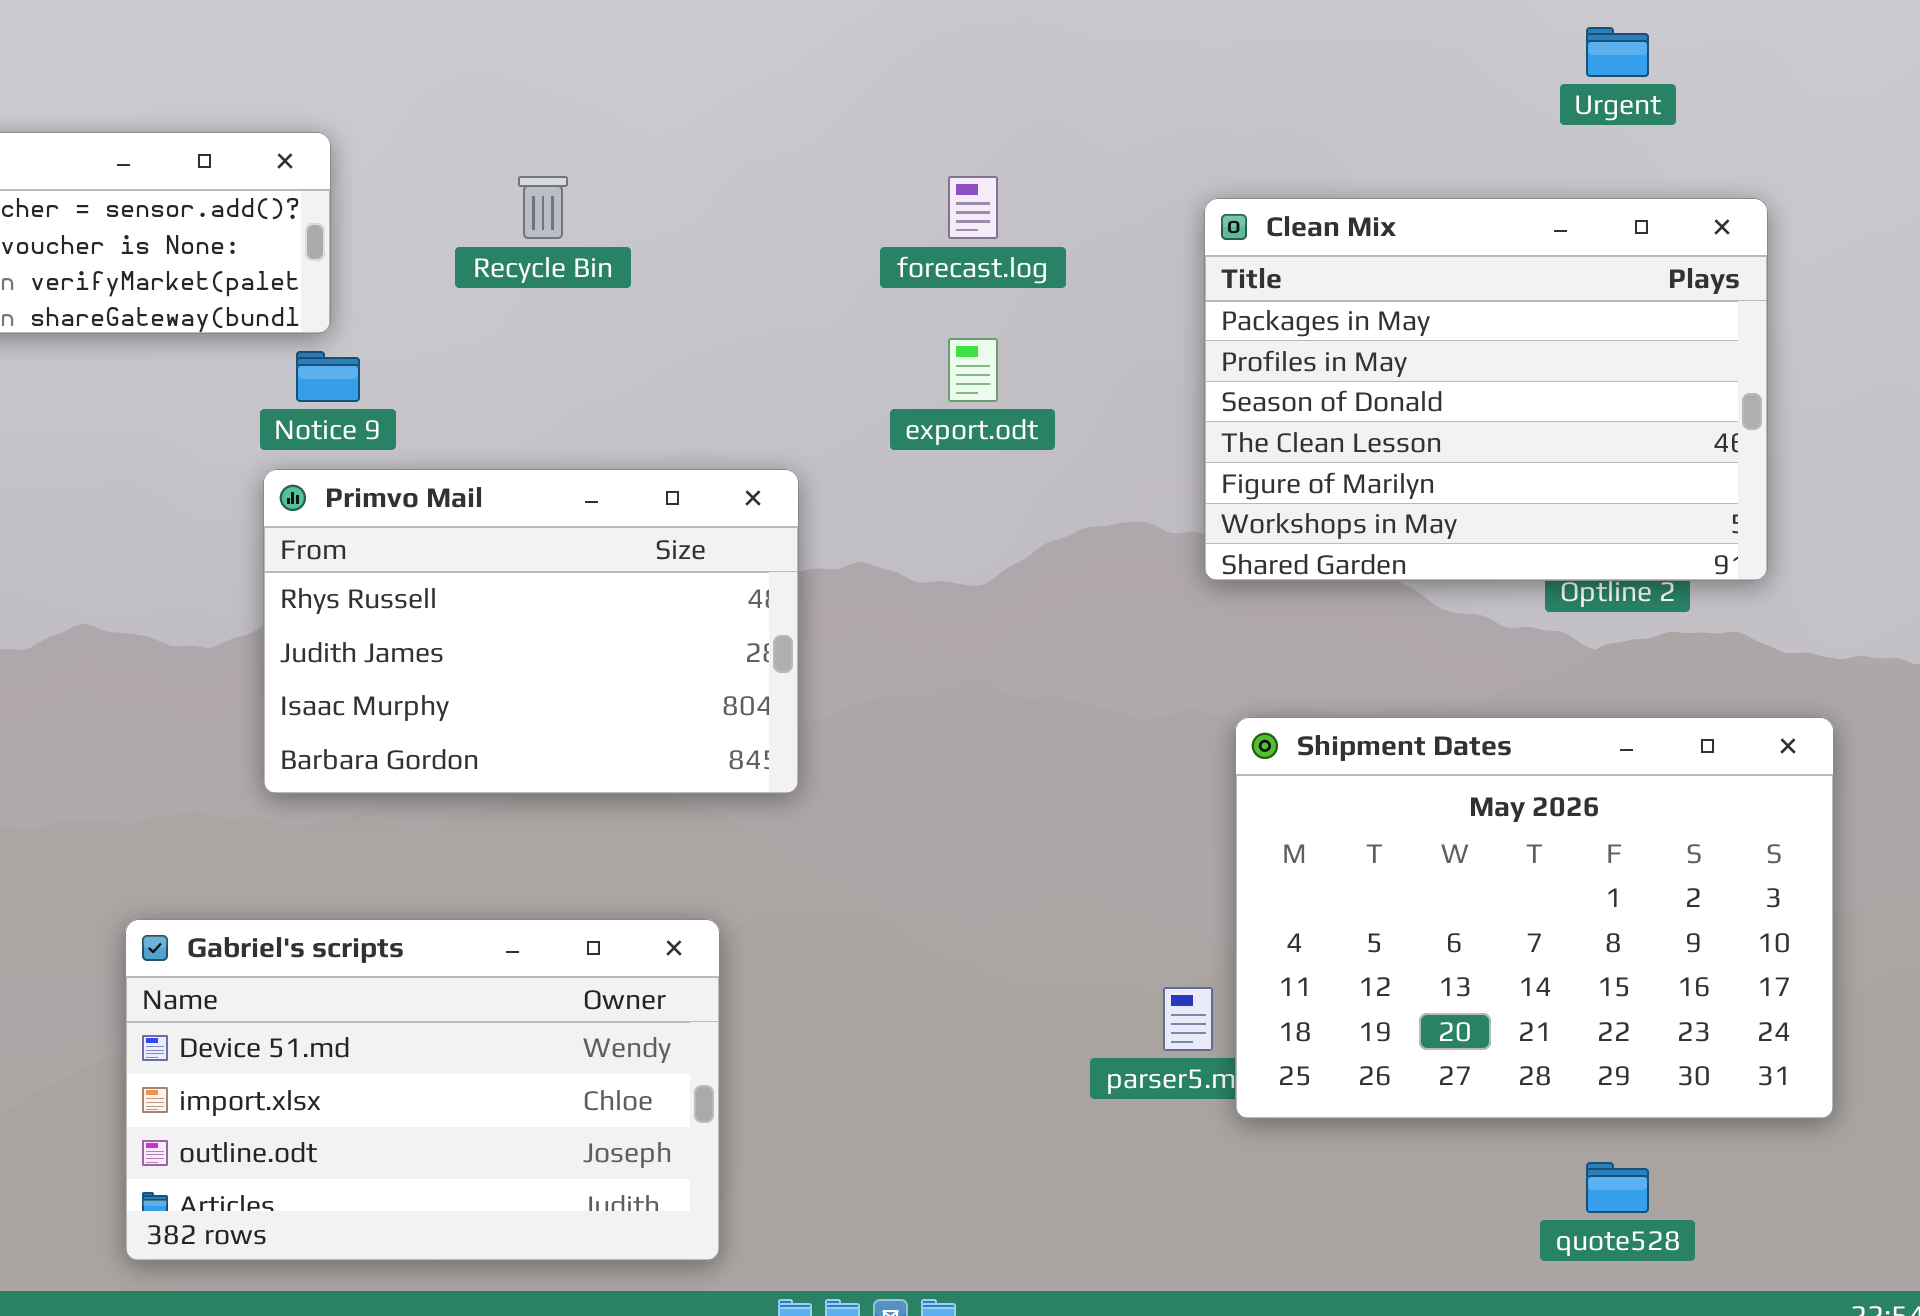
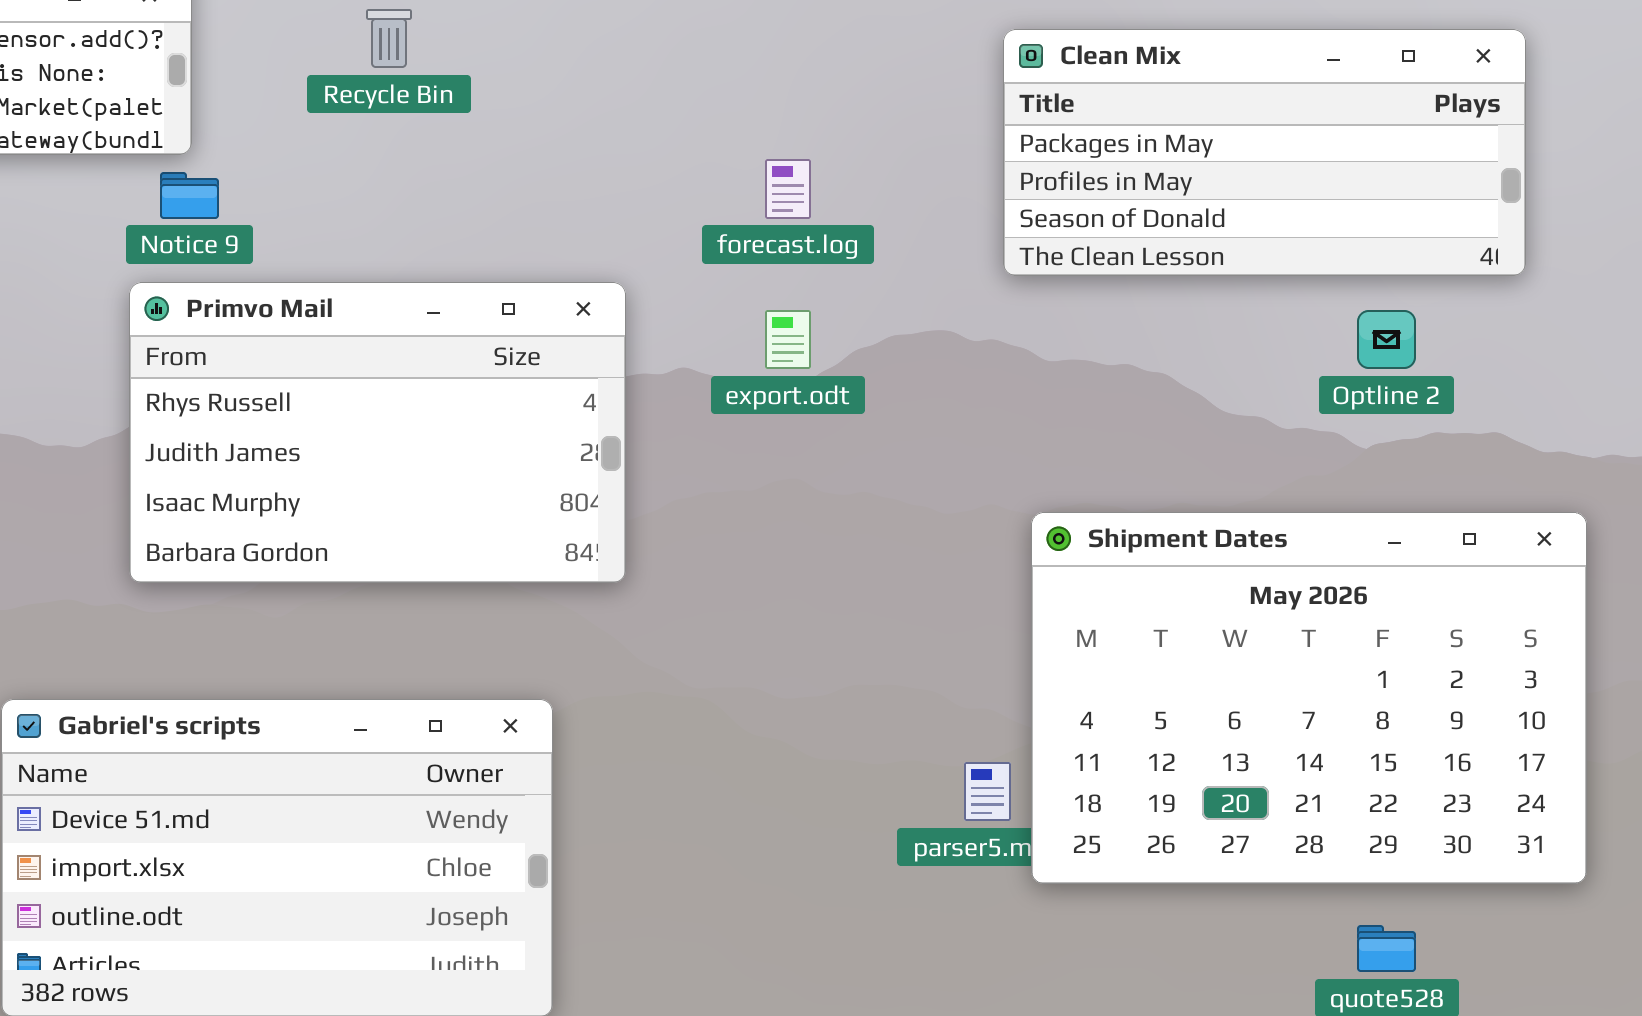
forecast.log: [948,176,998,239] -> [765,159,811,219], moved
Clean Mix: [1204,198,1768,581] -> [1003,29,1526,276], resized
export.odt: [948,338,998,402] -> [765,310,811,369], moved

